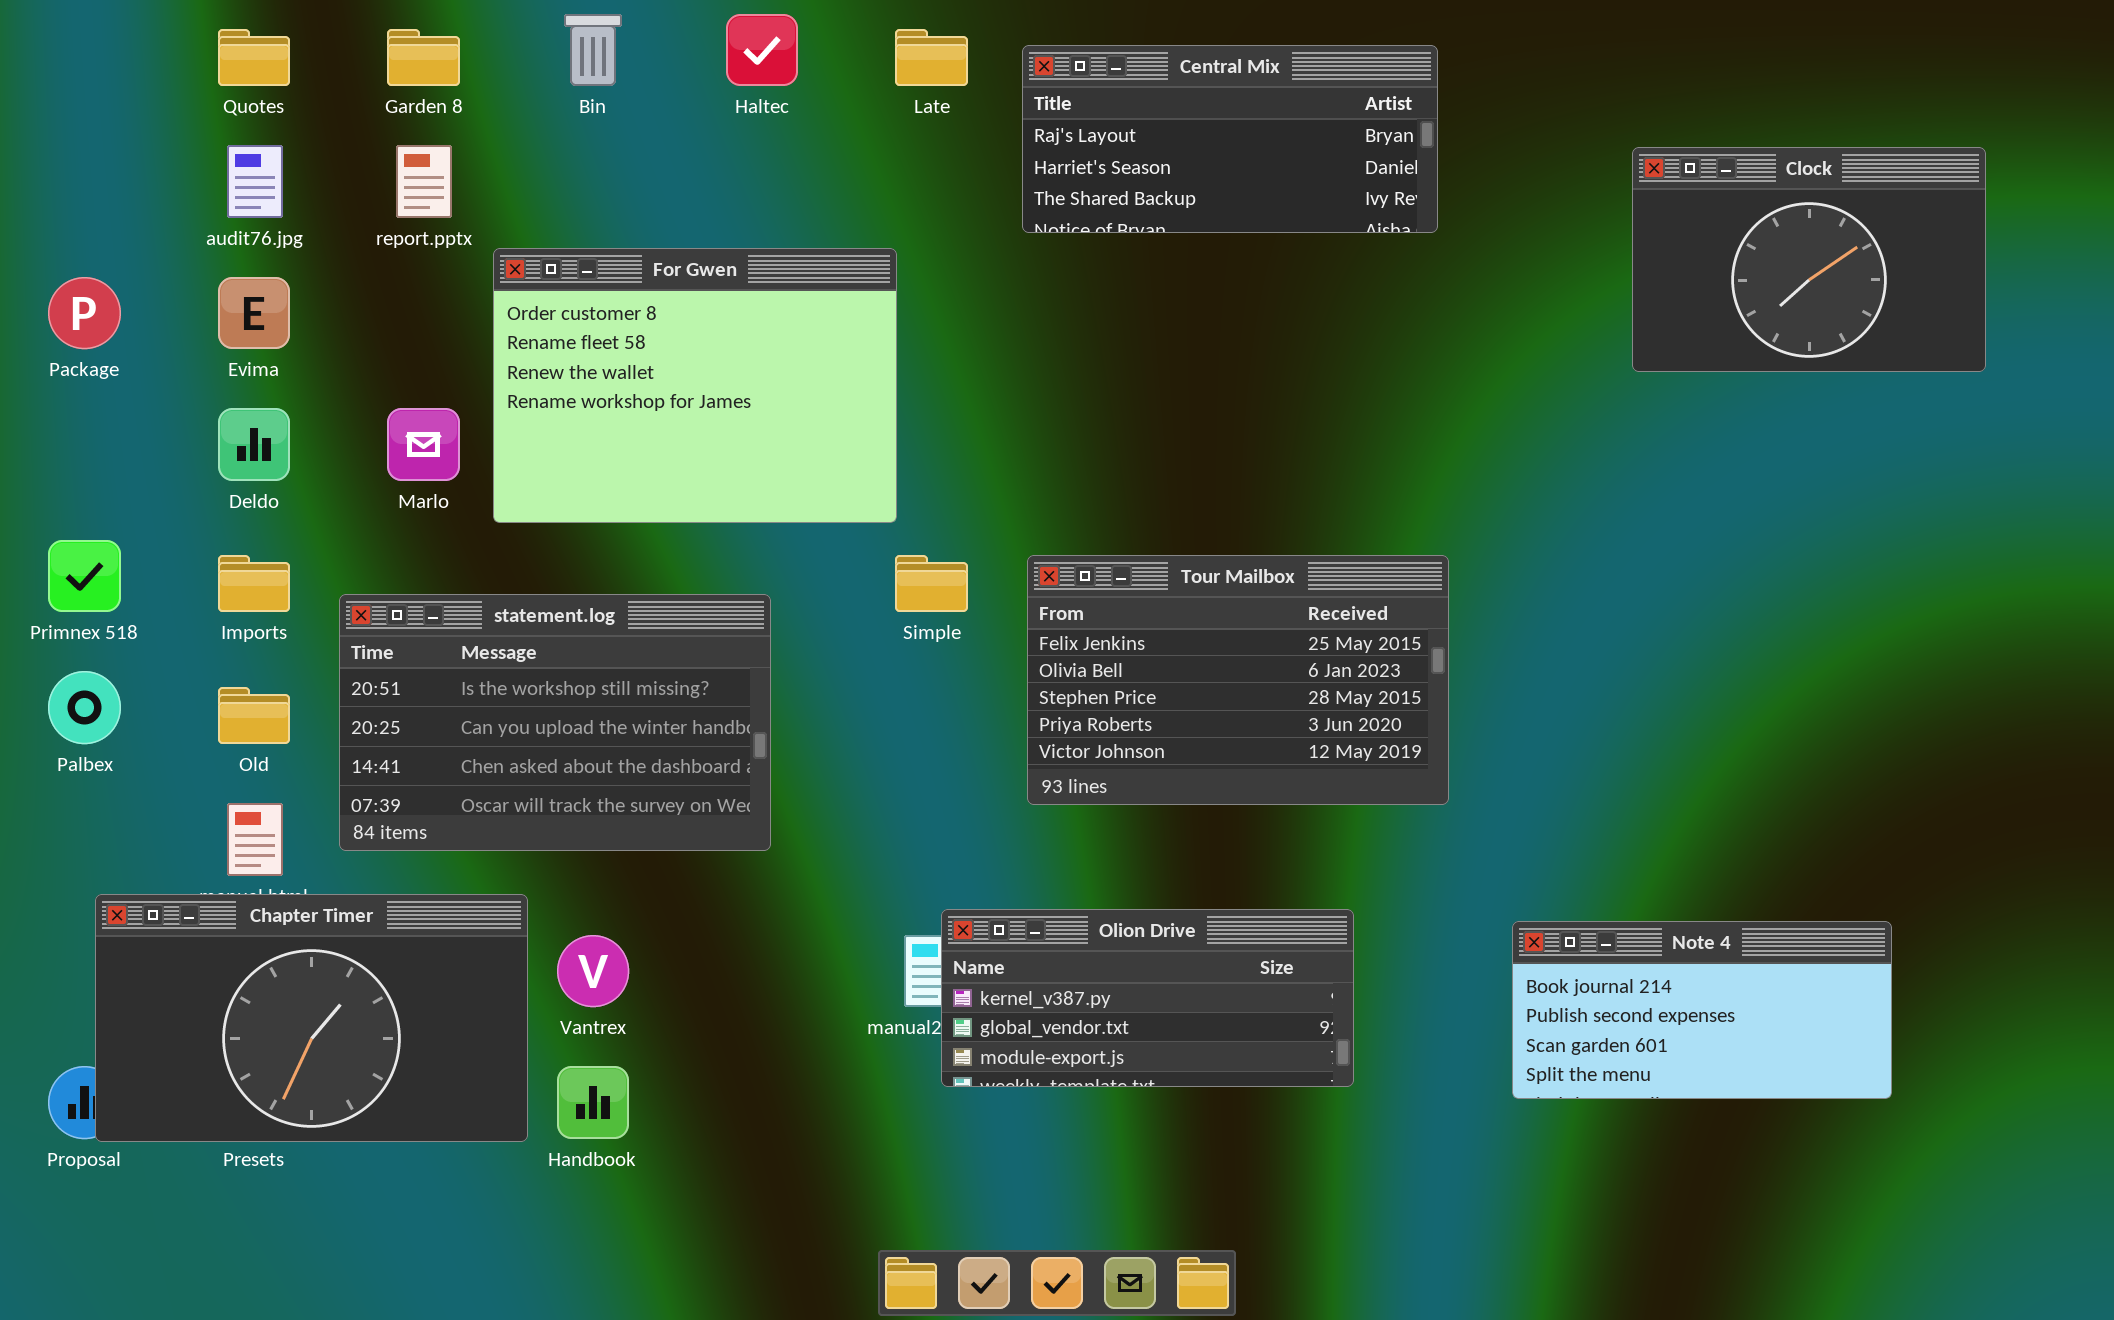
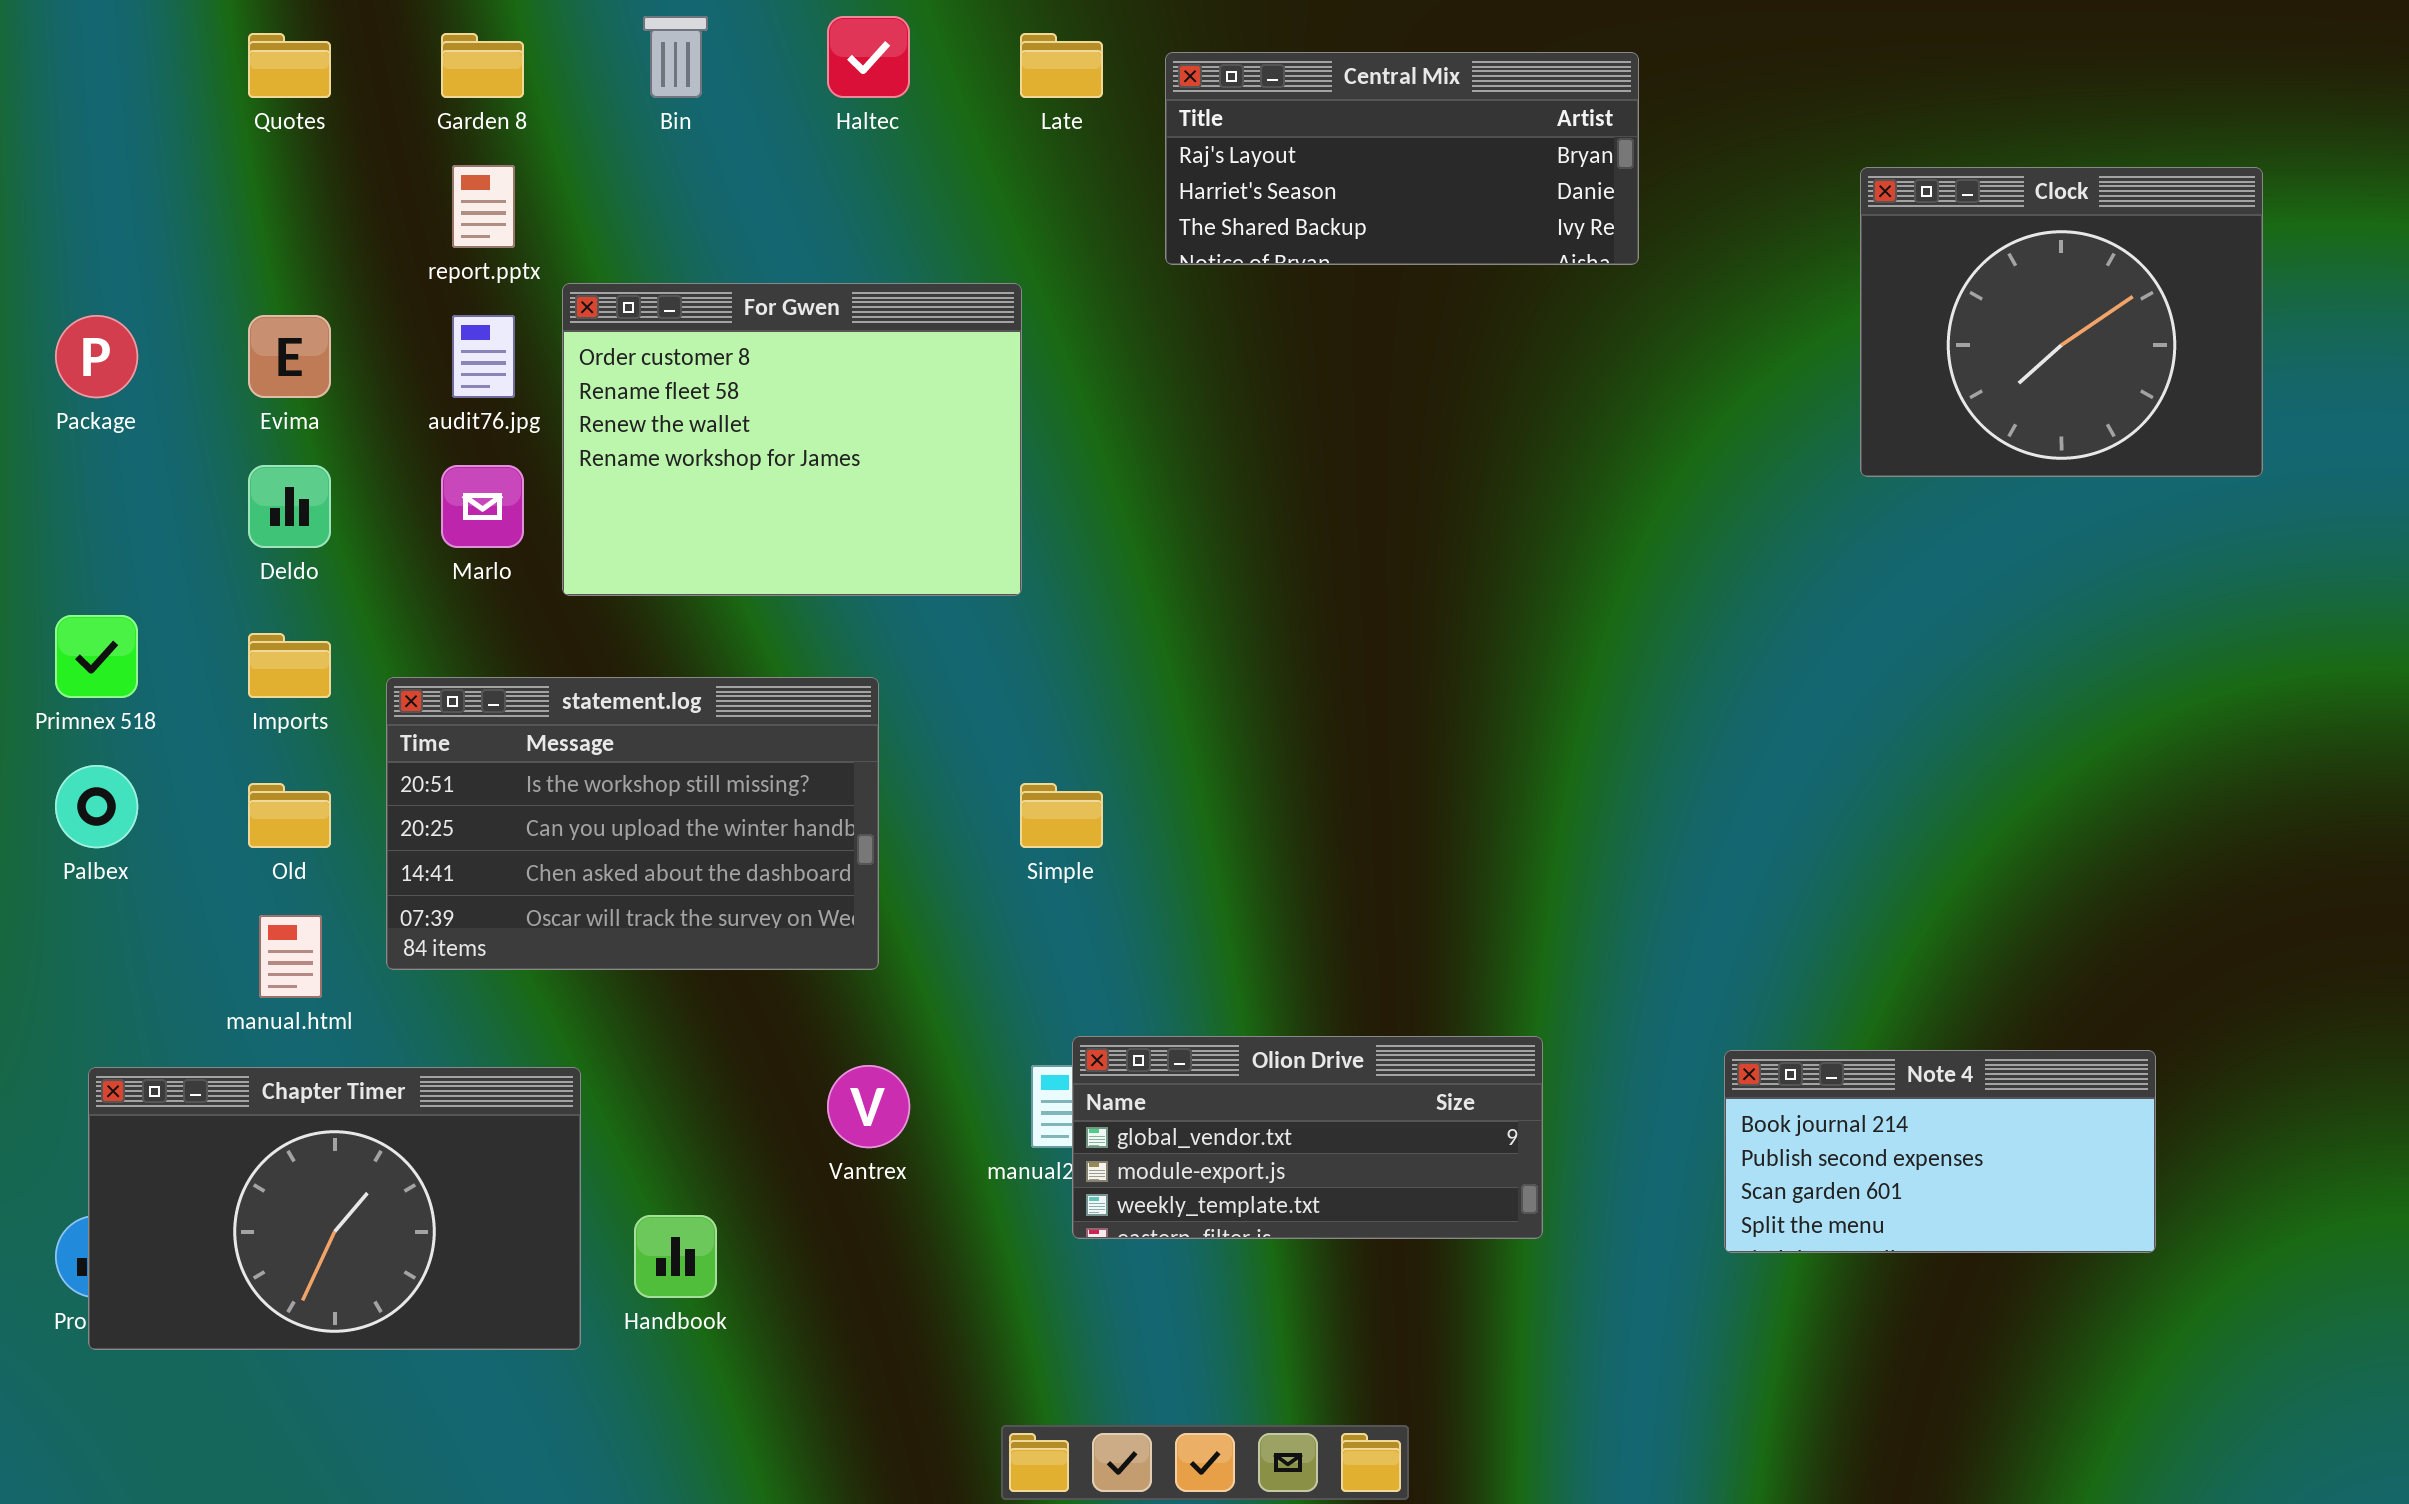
audit76.jpg: [227,145,283,218] -> [452,315,515,398], moved
Clock: [1632,147,1986,372] -> [1860,167,2263,477], resized
Simple: [895,555,968,612] -> [1020,783,1103,848], moved
Tour Mailbox: [1027,555,1449,805] -> none, closed
Chapter Timer: [95,894,528,1142] -> [88,1067,581,1350], moved
Olion Drive: [941,909,1354,1087] -> [1072,1036,1543,1239], scrolled down 1 row
Vantrex: [557,935,629,1007] -> [827,1065,910,1148], moved

